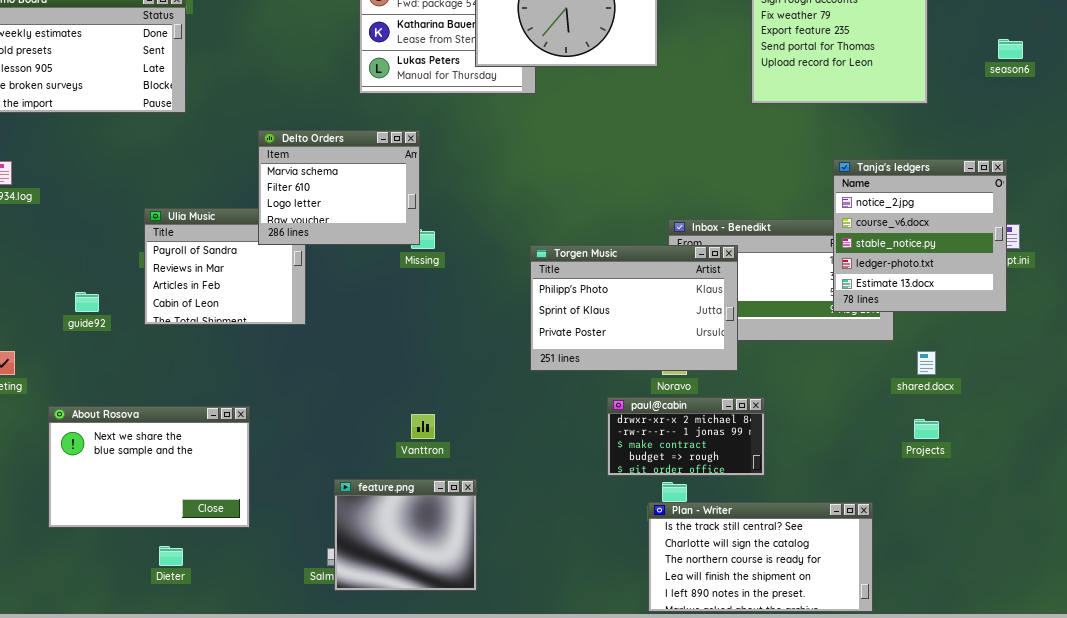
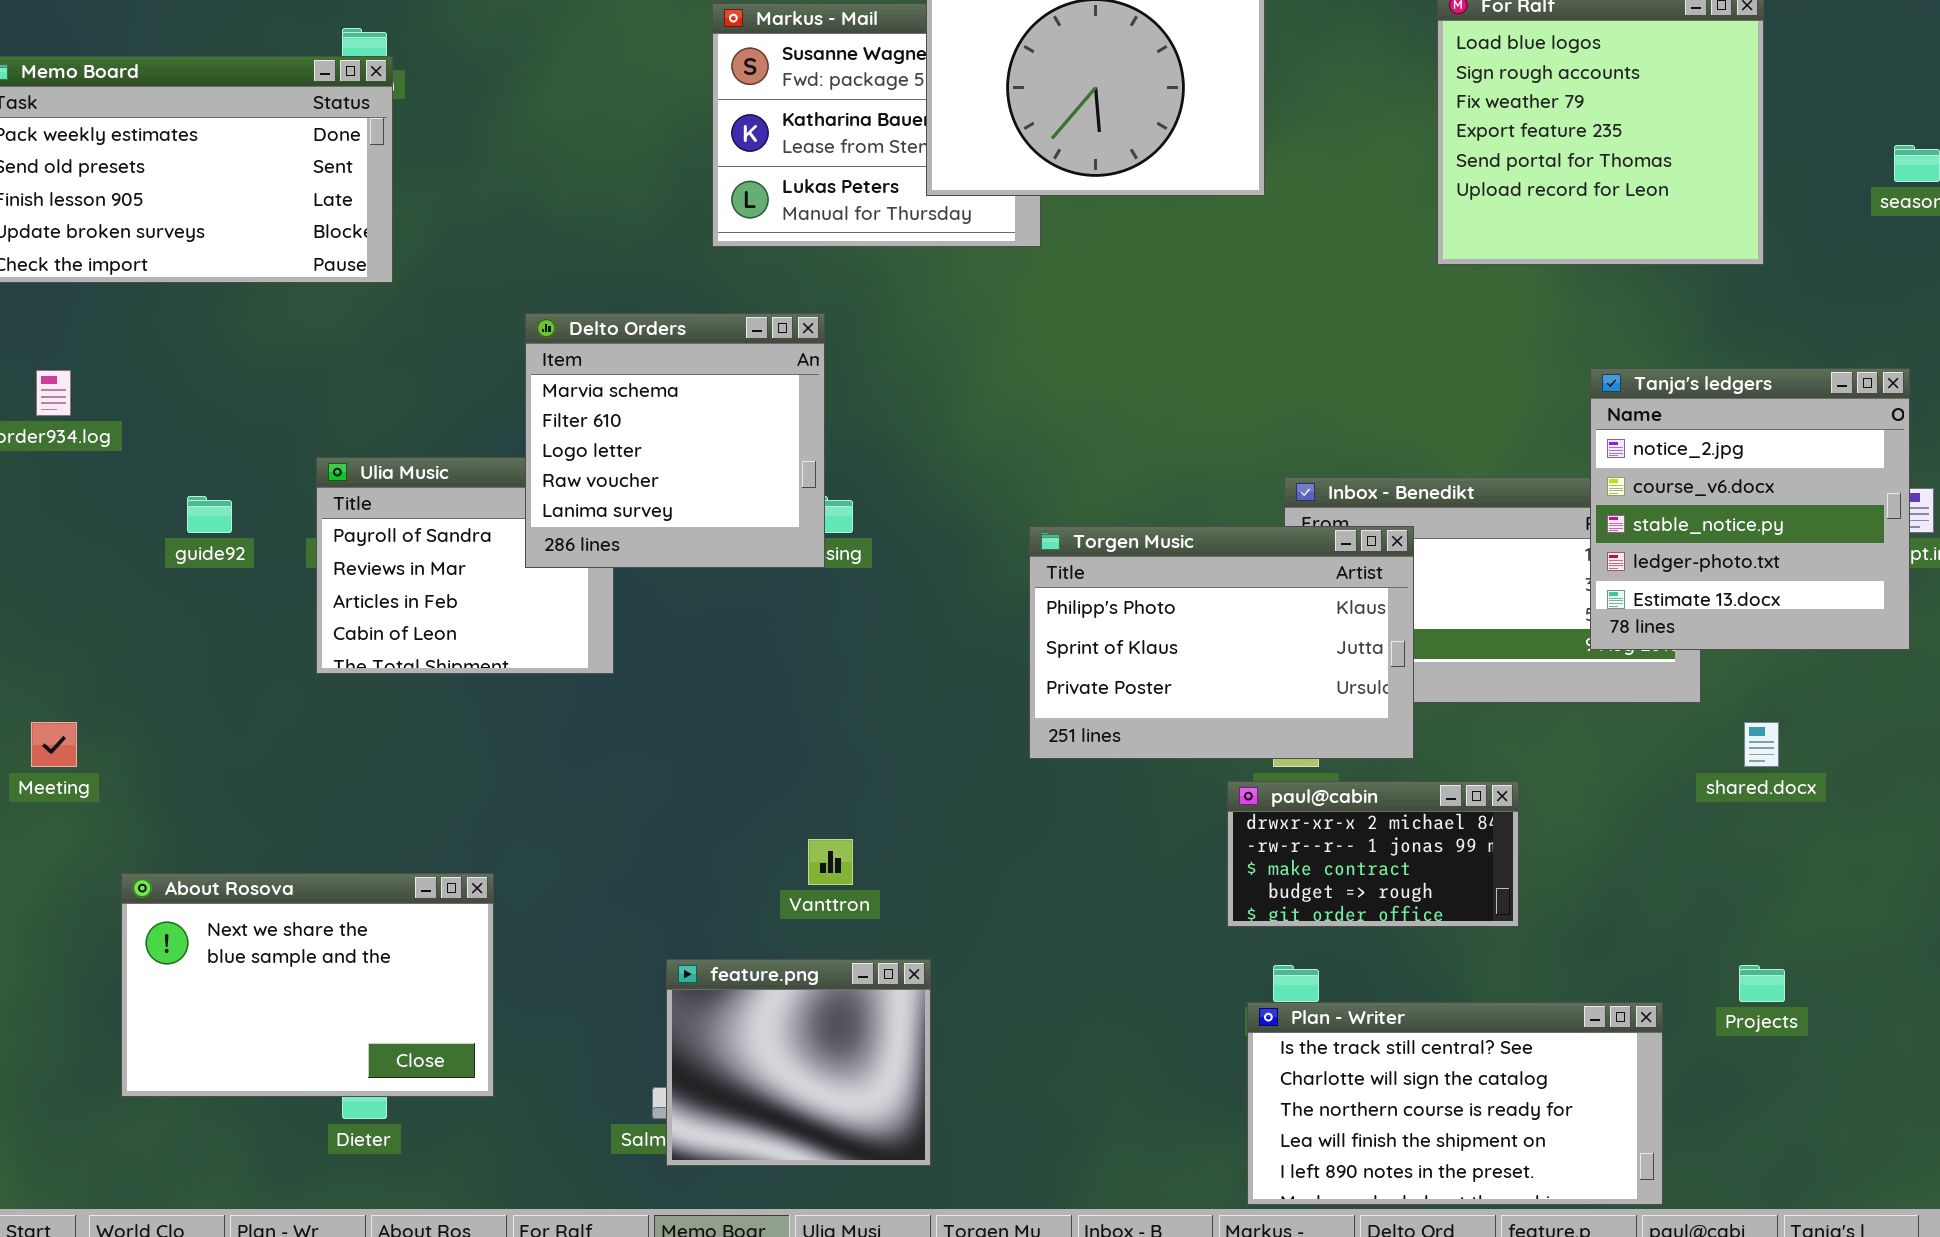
Delto Orders: [258,130,420,245] -> [525,313,825,568], resized
guide92: [75,292,99,312] -> [187,496,232,533], moved
paul@cabin: [607,397,765,476] -> [1227,781,1519,927], moved
About Rosova: [48,406,250,528] -> [121,873,494,1097], moved
Projects: [914,419,939,439] -> [1739,965,1785,1002], moved

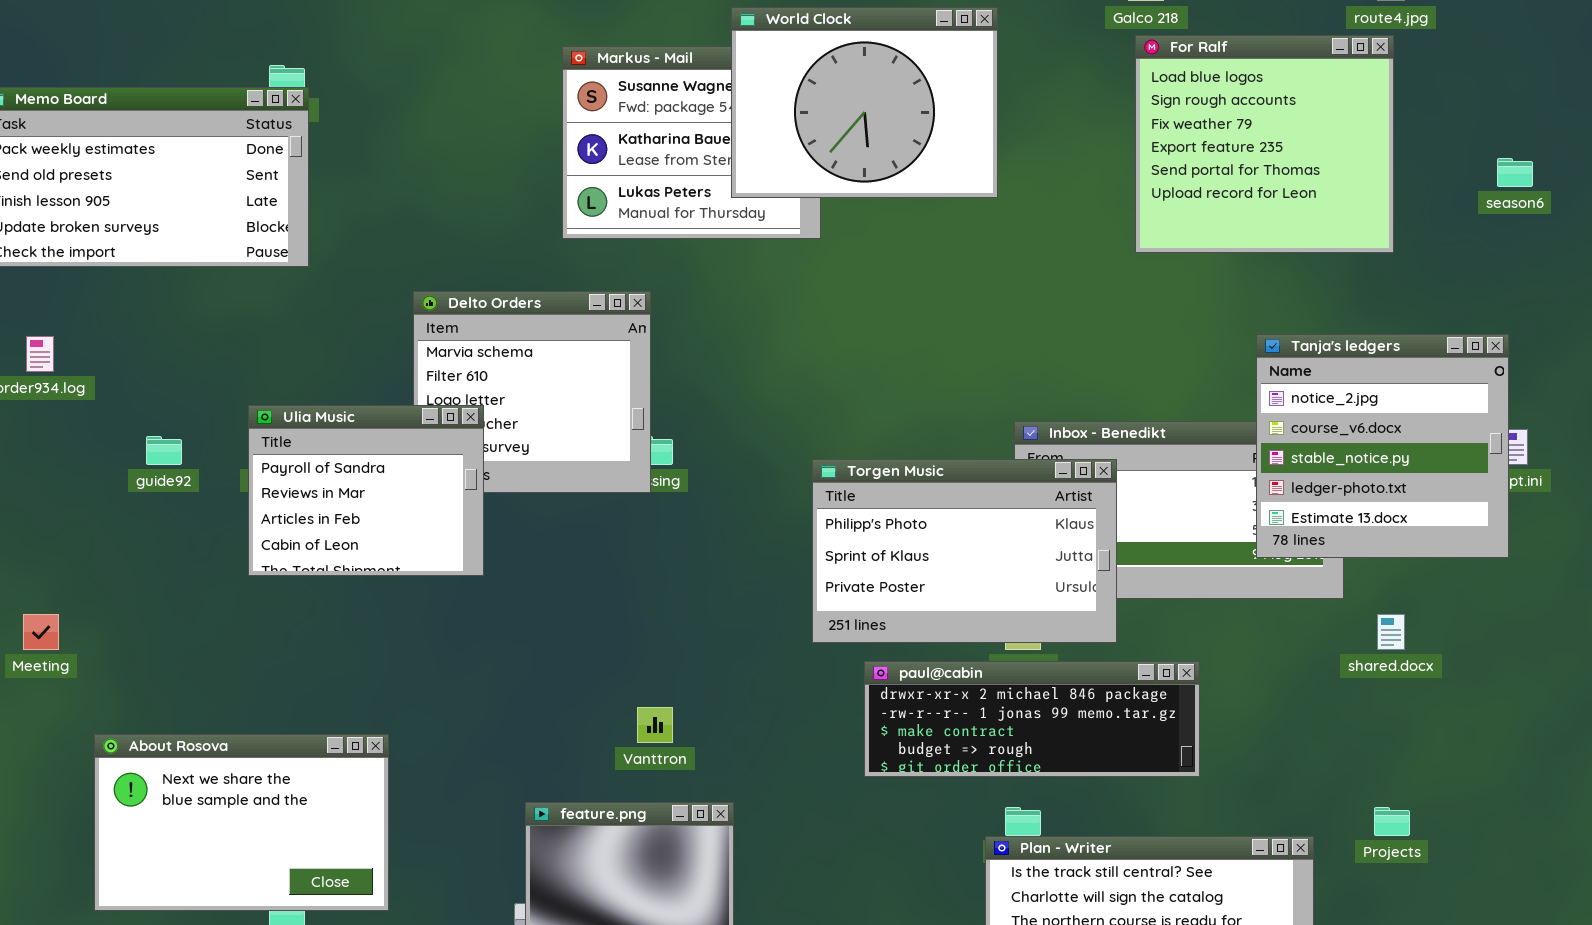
Ulia Music: [316,457,614,674] -> [248,405,484,576], raised
paul@cabin: [1227,781,1519,927] -> [864,661,1200,777], resized

